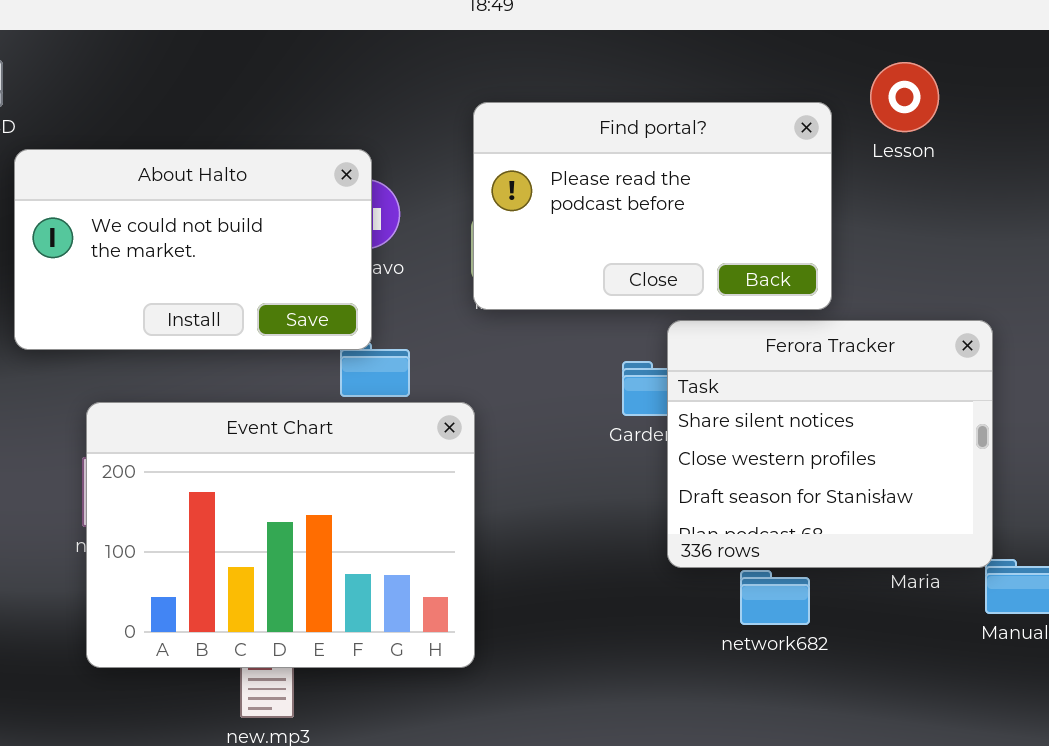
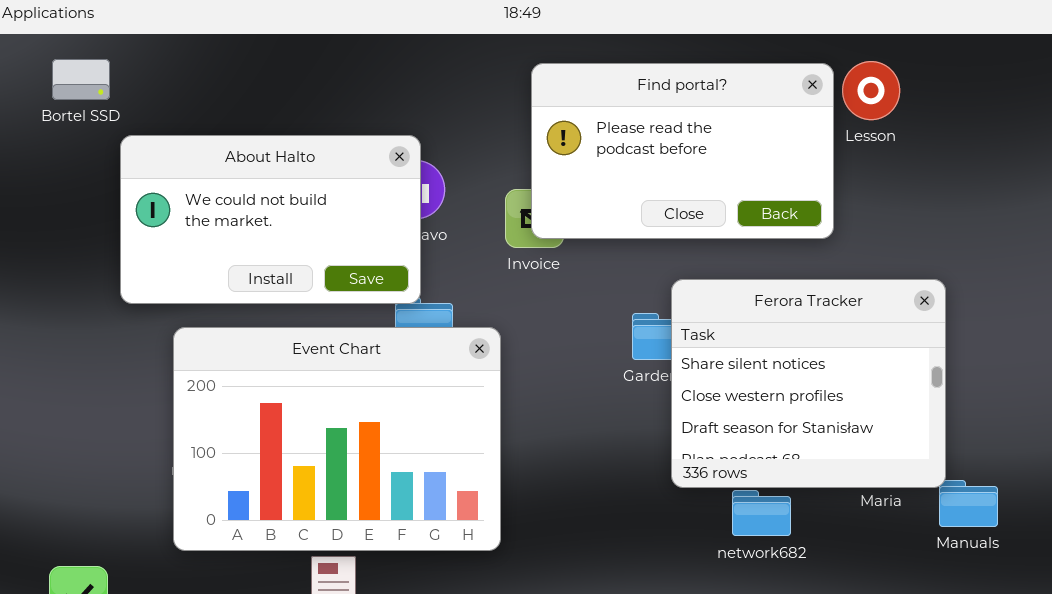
Find portal?: [473,102,832,310] -> [531,63,834,239], moved
Event Chart: [86,402,475,668] -> [173,327,501,551], moved

